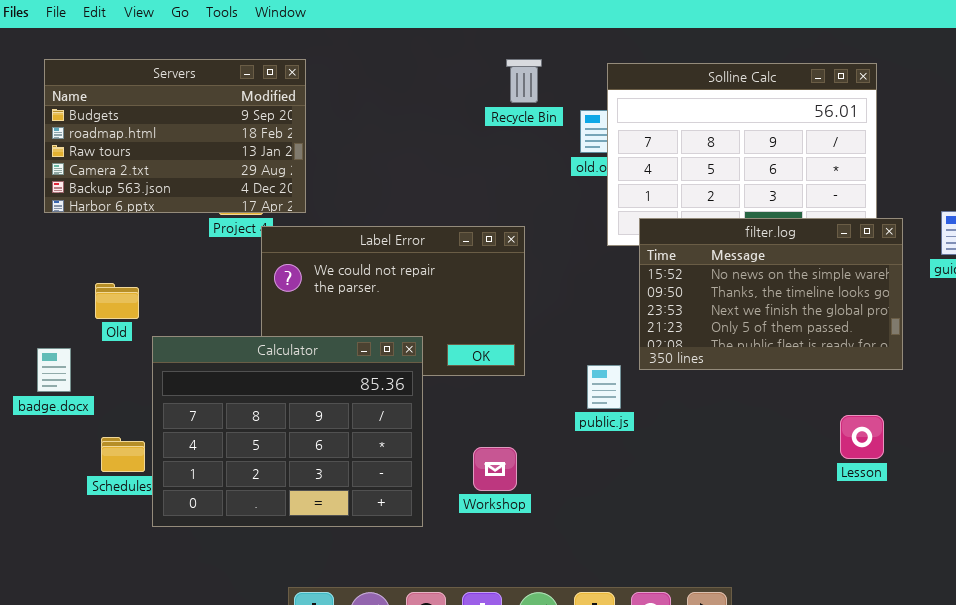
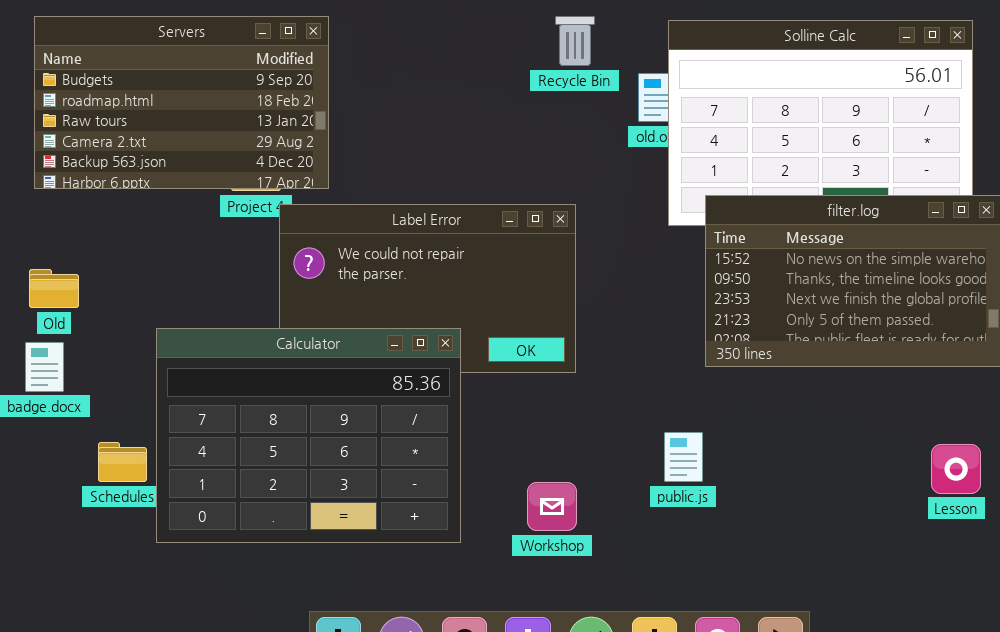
Old: [95,283,139,319] -> [29,269,79,308], moved
public.js: [587,365,621,409] -> [664,432,703,482], moved
Lesson: [840,415,884,459] -> [931,444,981,494], moved
Workshop: [473,447,517,491] -> [527,482,577,531], moved

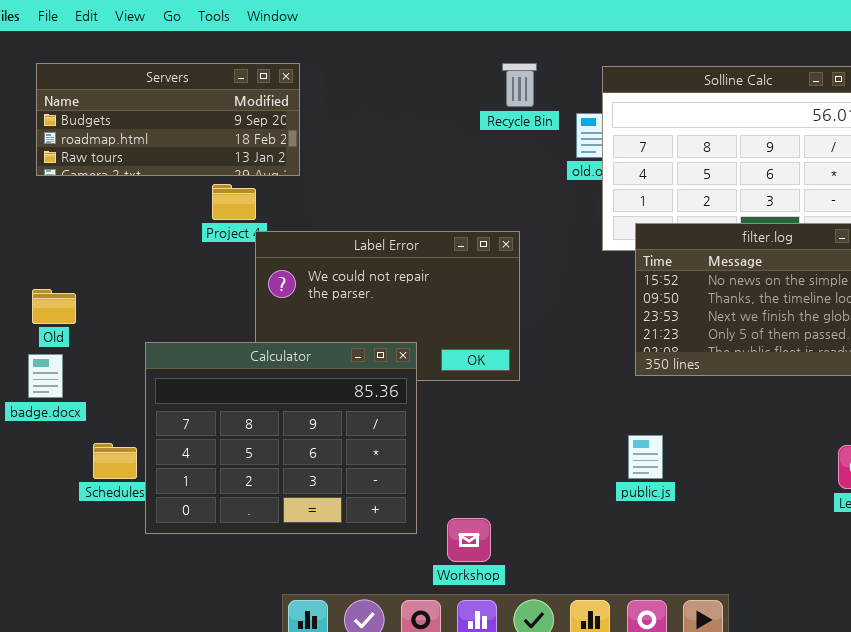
Servers: [34,16,329,189] -> [36,63,300,176], resized
public.js: [664,432,703,482] -> [628,435,663,479], moved
Workshop: [527,482,577,531] -> [447,518,491,562], moved

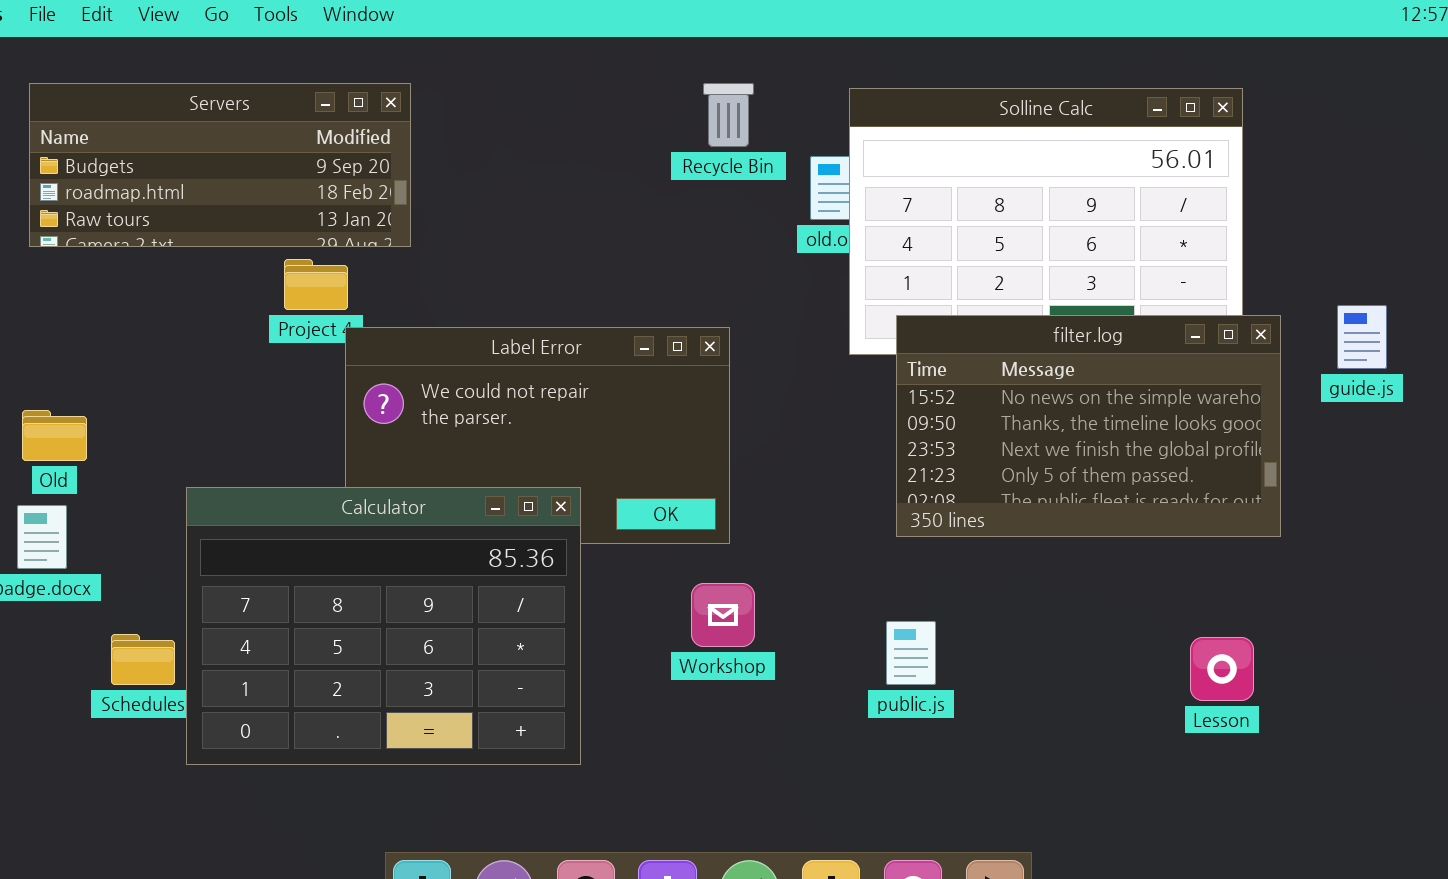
Workshop: [447,518,491,562] -> [691,583,755,647], moved

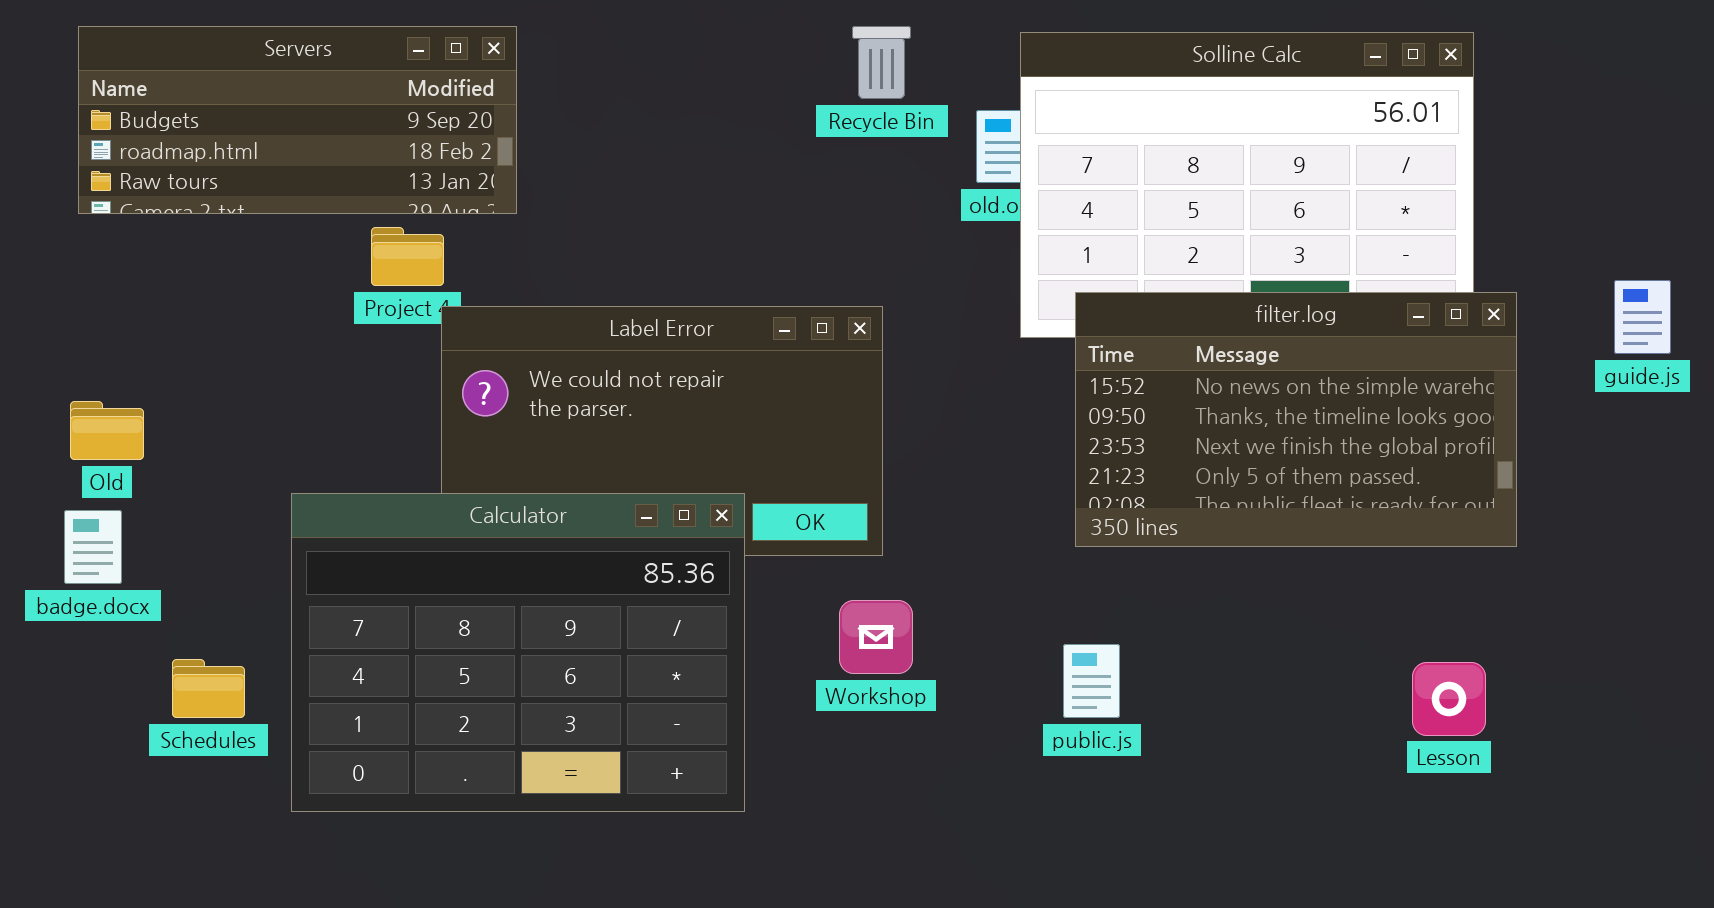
guide.js: [1337,305,1387,369] -> [1614,280,1671,354], moved
Calculator: [186,487,581,765] -> [291,493,745,812], moved

